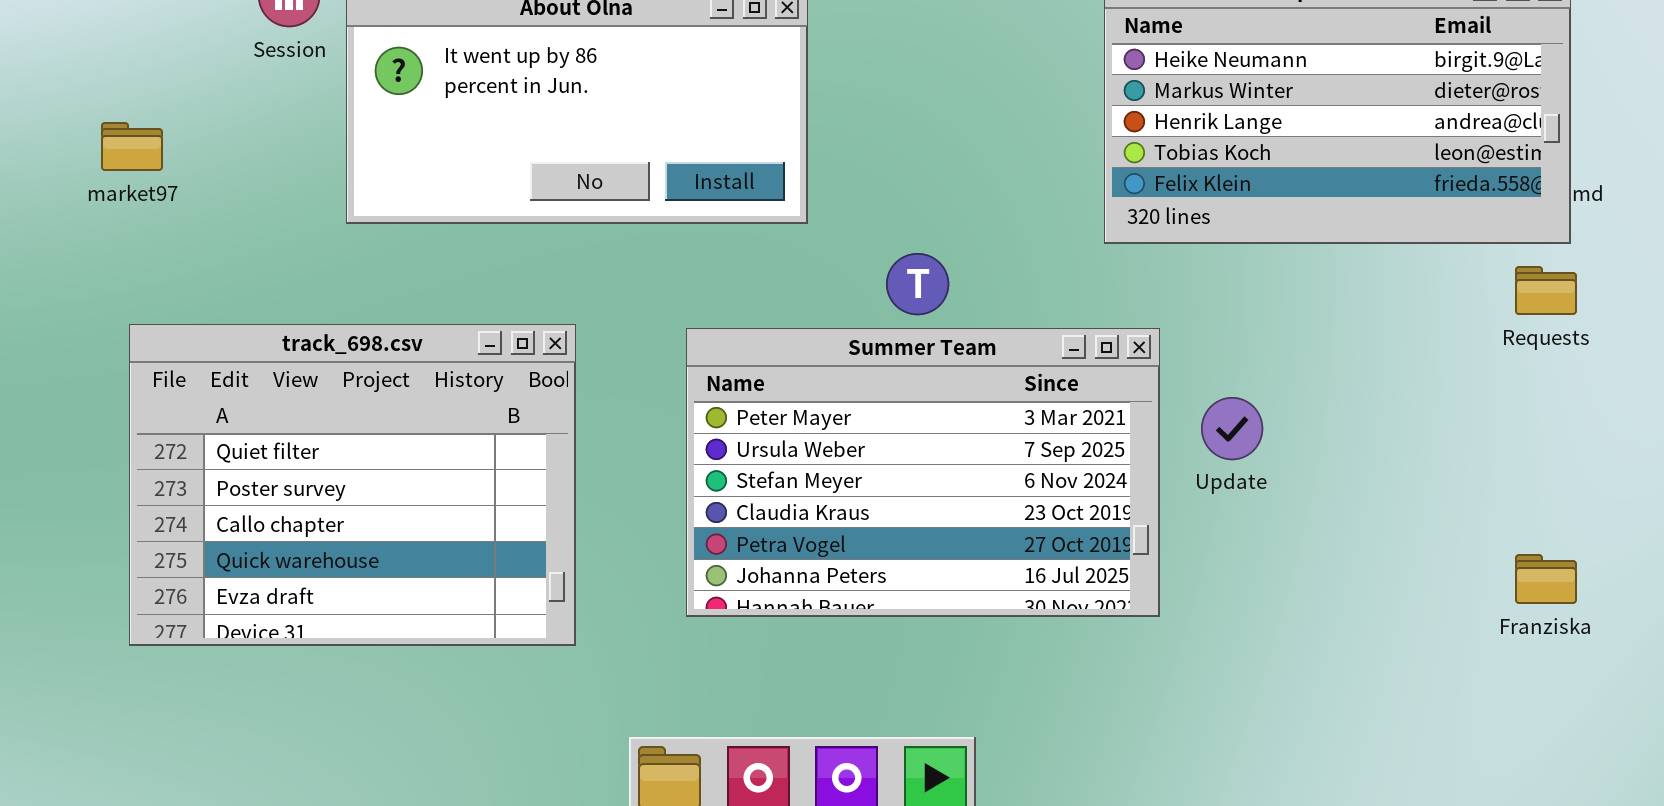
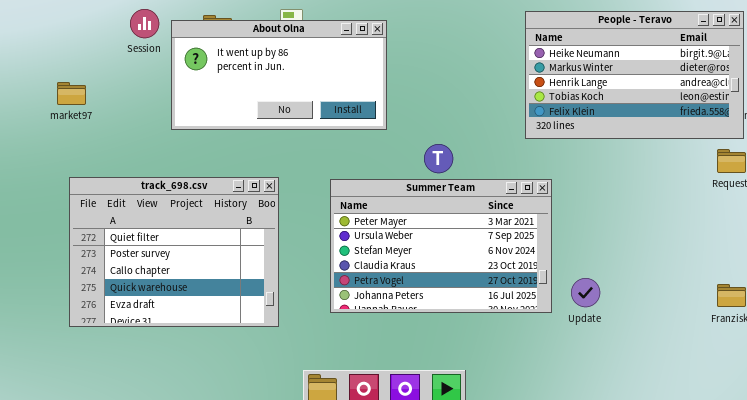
Update: [1201,397,1263,460] -> [571,278,600,307], moved

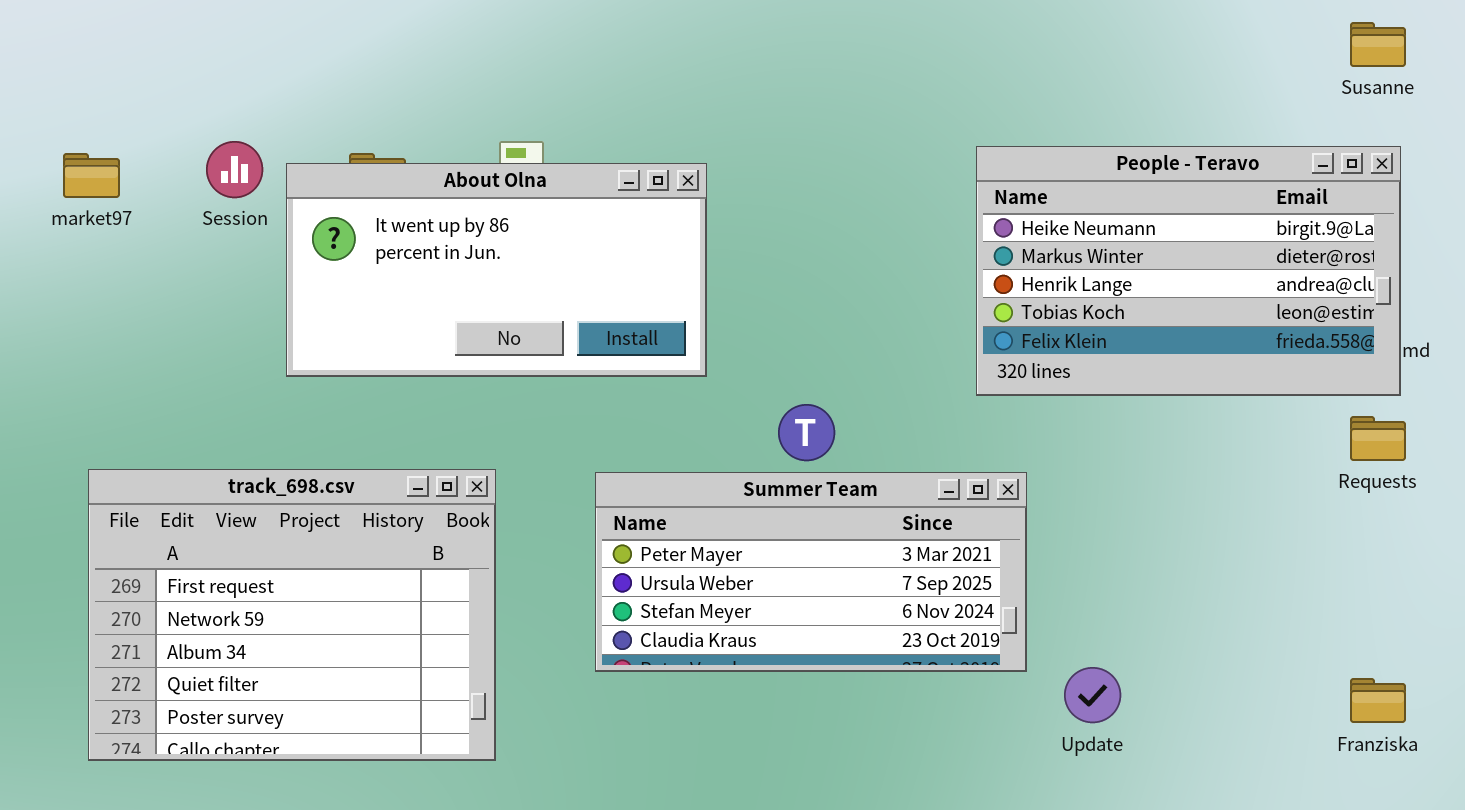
market97: [57,82,86,105] -> [63,153,120,198], moved
track_698.csv: [69,177,279,327] -> [88,469,496,761], scrolled up 3 rows
Summer Team: [330,179,552,313] -> [595,472,1027,672], resized

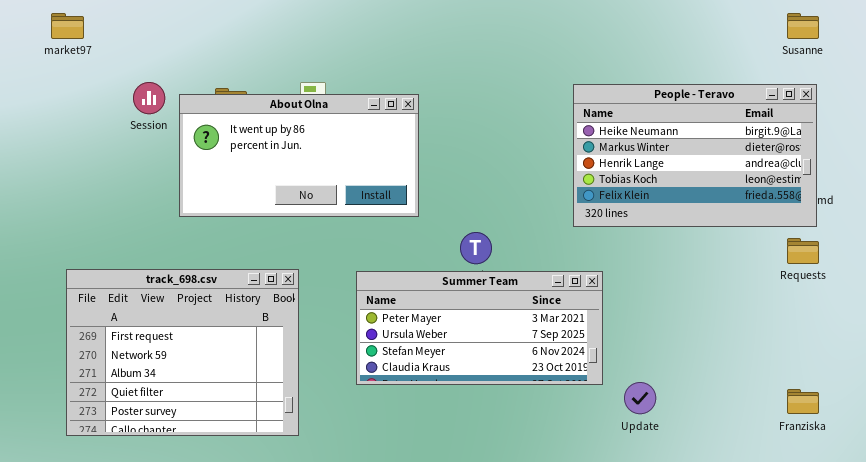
market97: [63,153,120,198] -> [51,13,84,39], moved

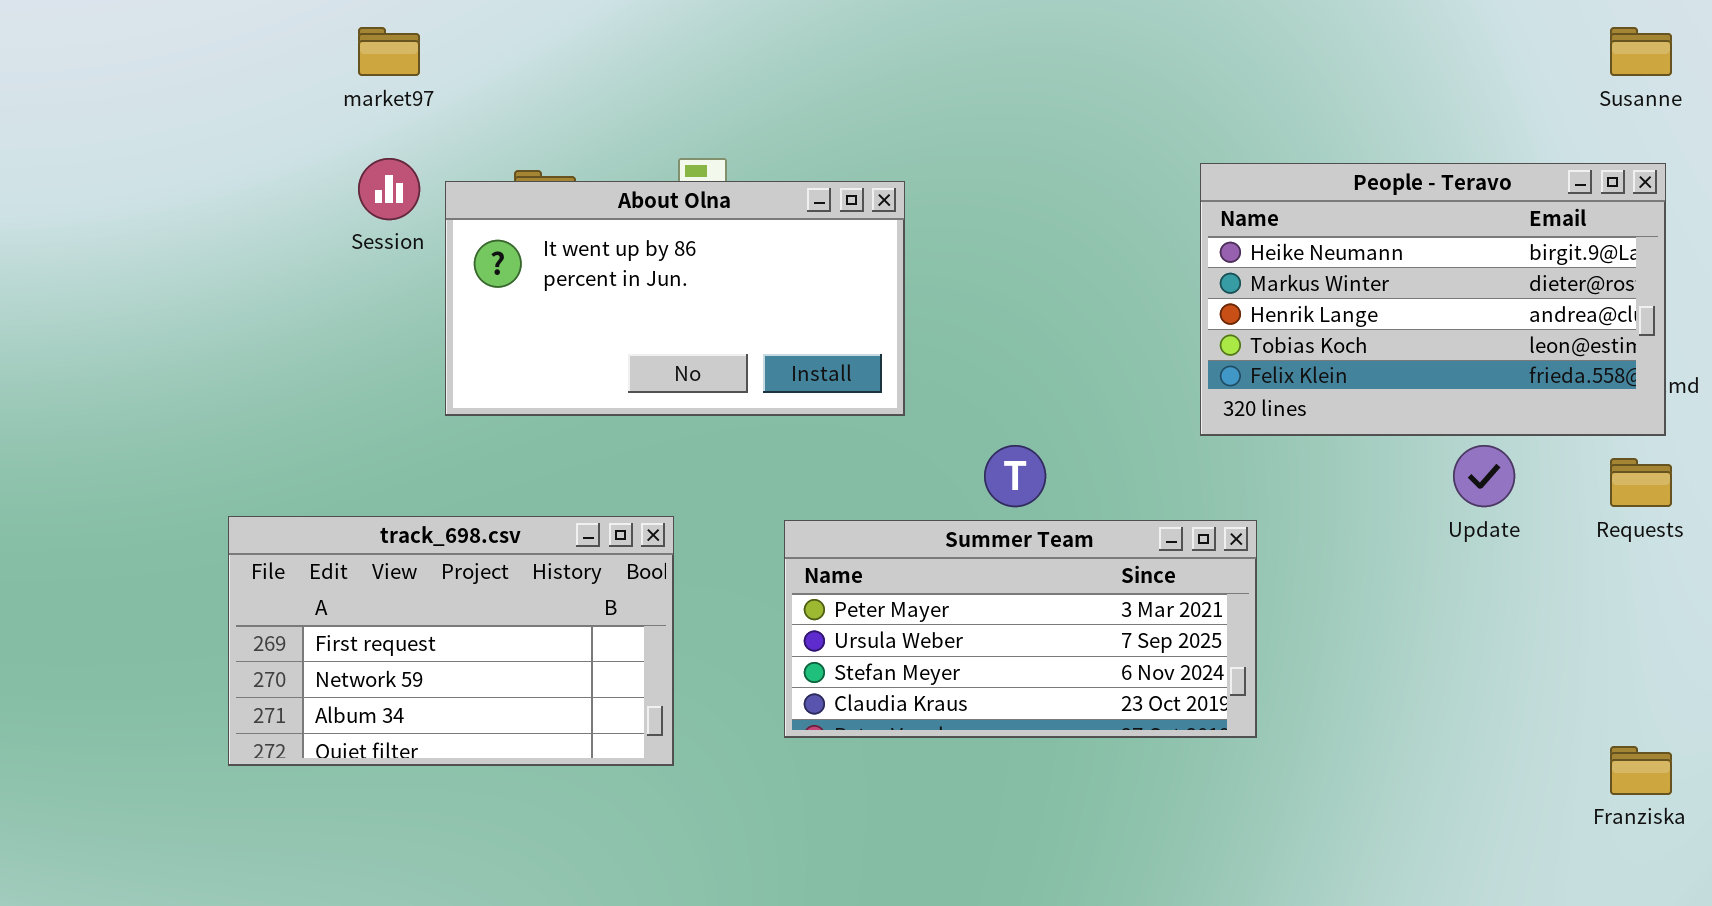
market97: [51,13,84,39] -> [358,27,420,76], moved
track_698.csv: [66,269,299,436] -> [228,516,674,766], resized
Update: [624,382,656,414] -> [1453,445,1515,507], moved

